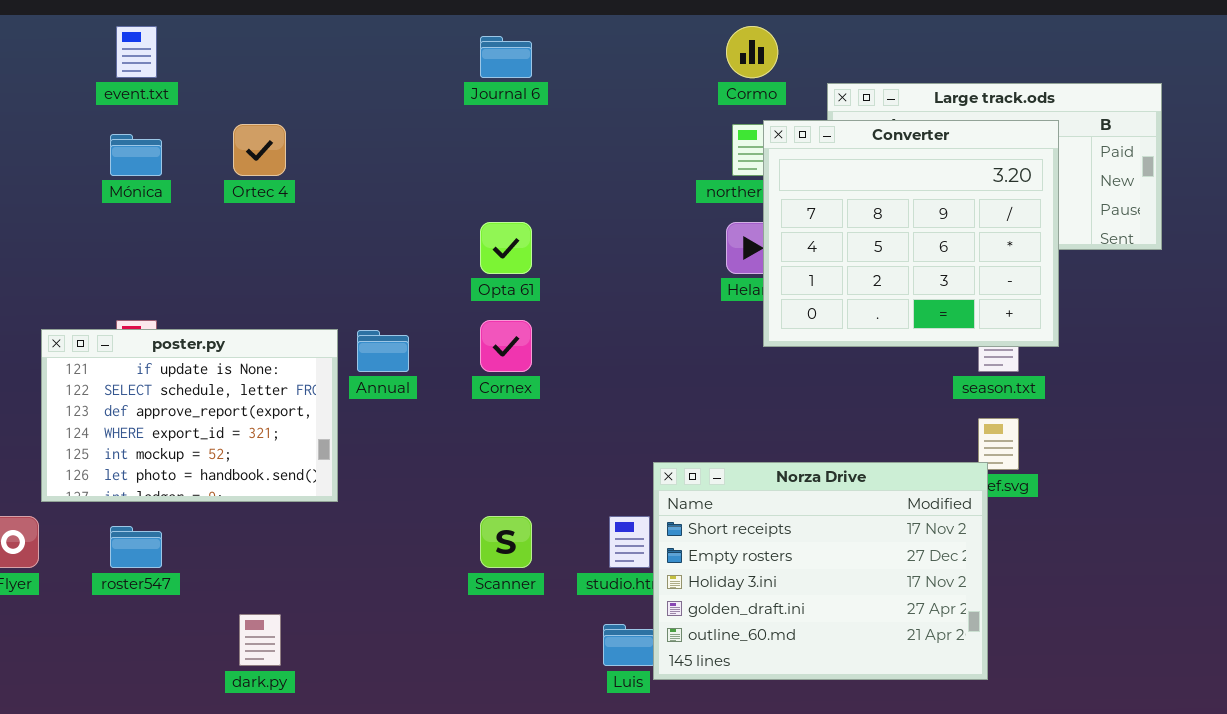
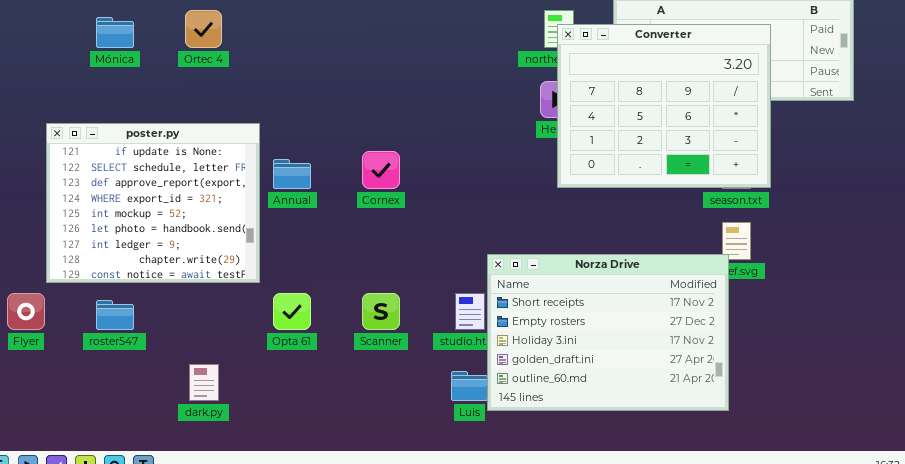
Converter: [763,120,1059,347] -> [557,24,771,188], moved
Opta 61: [480,222,532,274] -> [273,293,311,330], moved
poster.py: [41,329,338,502] -> [46,123,260,283], resized

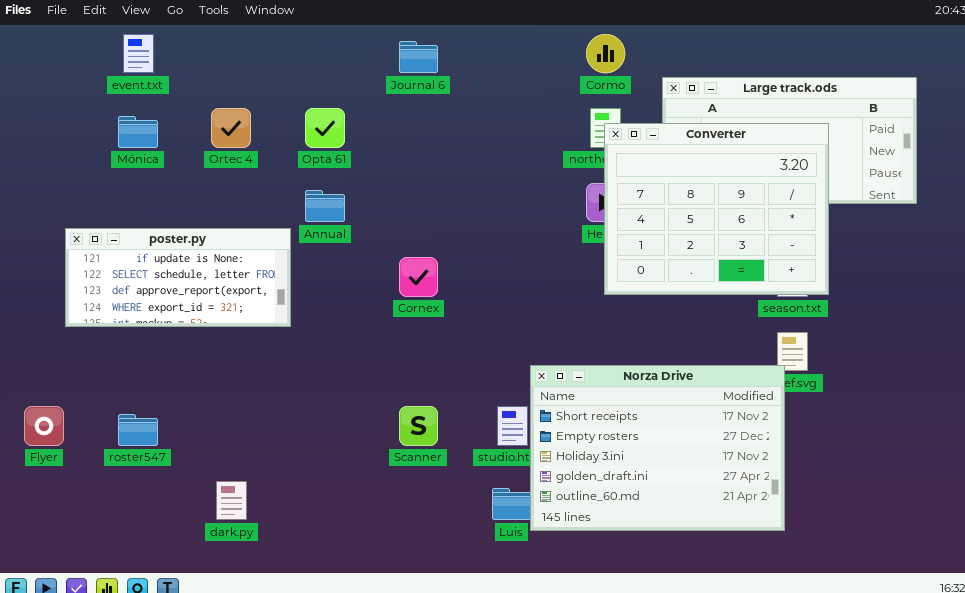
poster.py: [46,123,260,283] -> [65,228,291,327], resized
Annual: [273,159,311,189] -> [305,190,345,222], moved
Opta 61: [273,293,311,330] -> [305,108,345,148], moved

